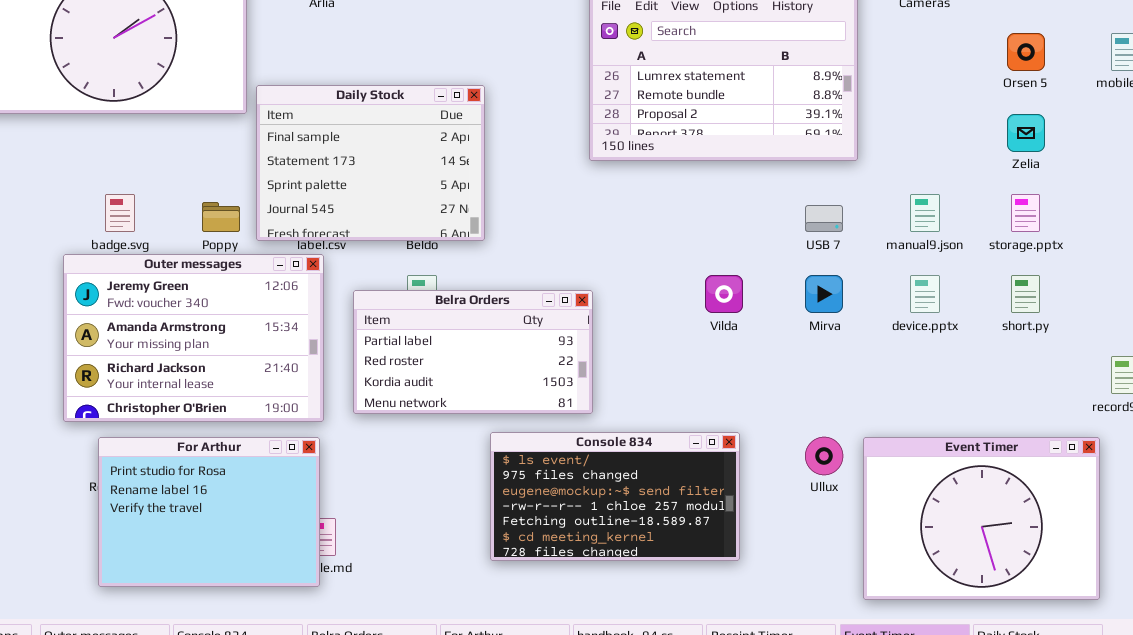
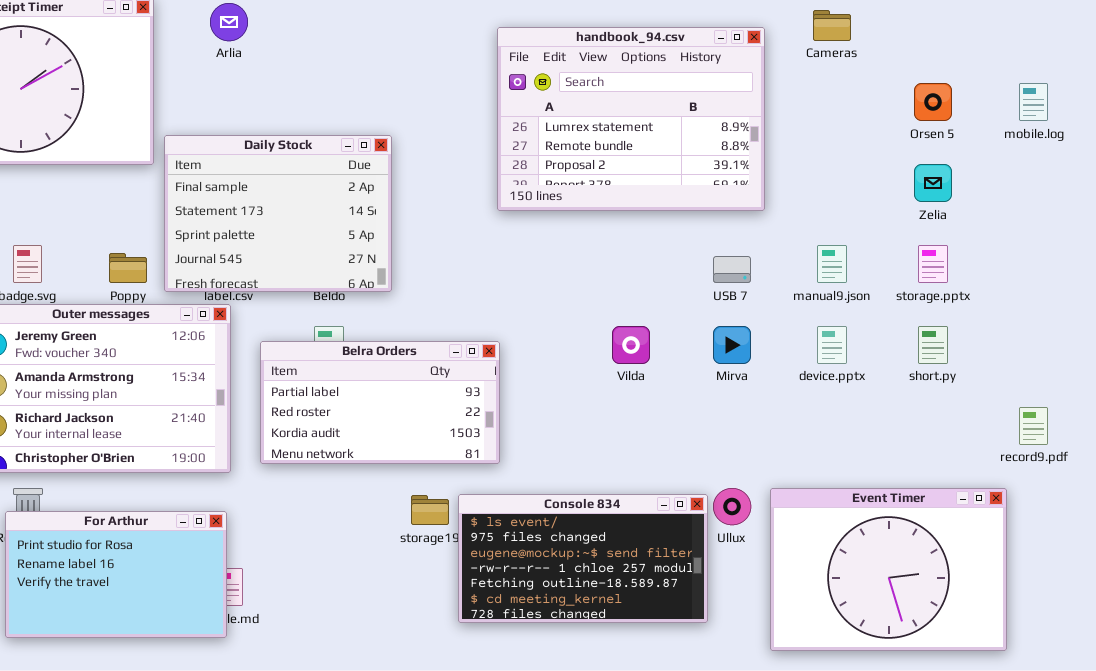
Console 834: [490,432,740,561] -> [458,494,708,623], moved
For Arthur: [98,437,320,587] -> [5,511,227,638], resized

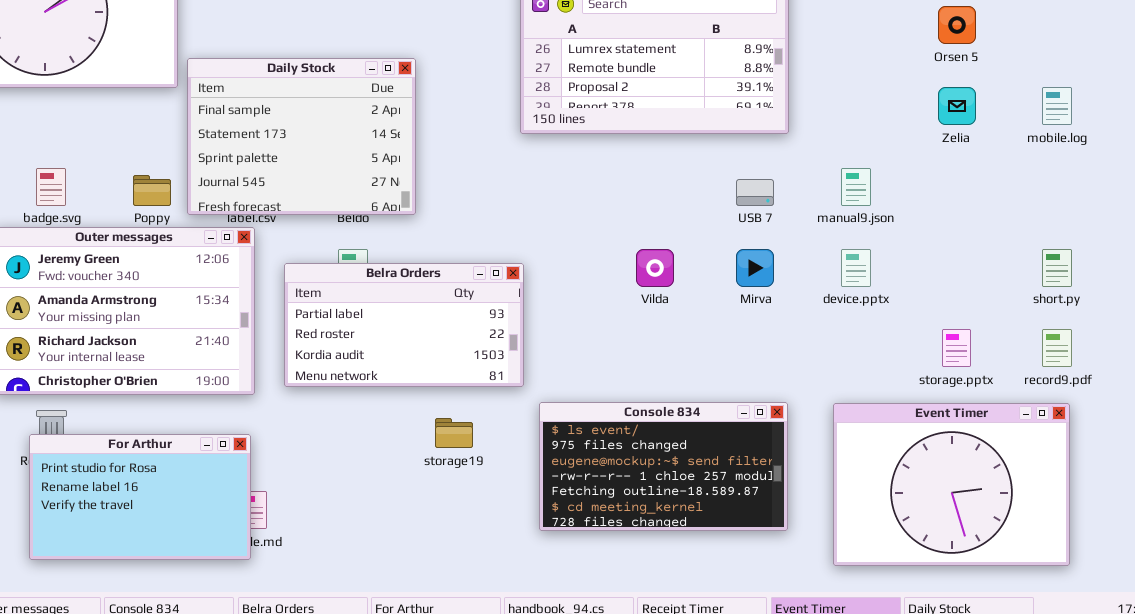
mobile.log: [1019,83,1048,121] -> [1042,87,1072,125], moved
storage.pptx: [918,245,948,283] -> [942,329,971,367], moved
short.py: [918,326,948,364] -> [1042,249,1072,287], moved
Event Timer: [770,488,1007,651] -> [833,403,1070,566], moved
Console 834: [458,494,708,623] -> [539,402,788,531], moved

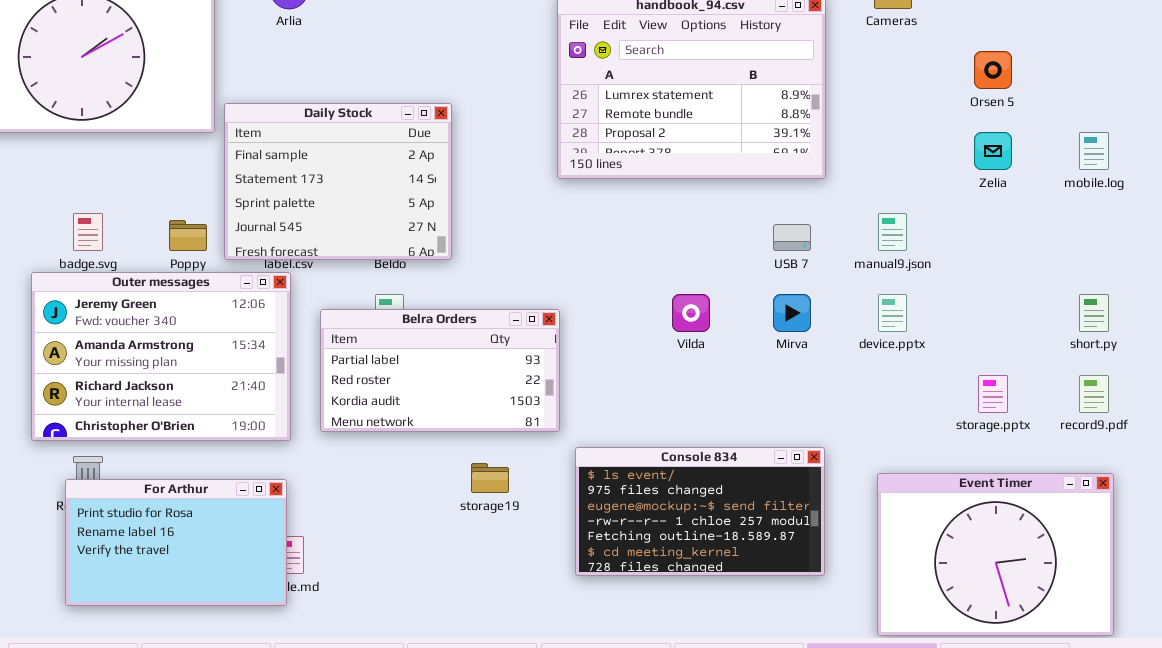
Event Timer: [833,403,1070,566] -> [877,473,1114,636], moved

